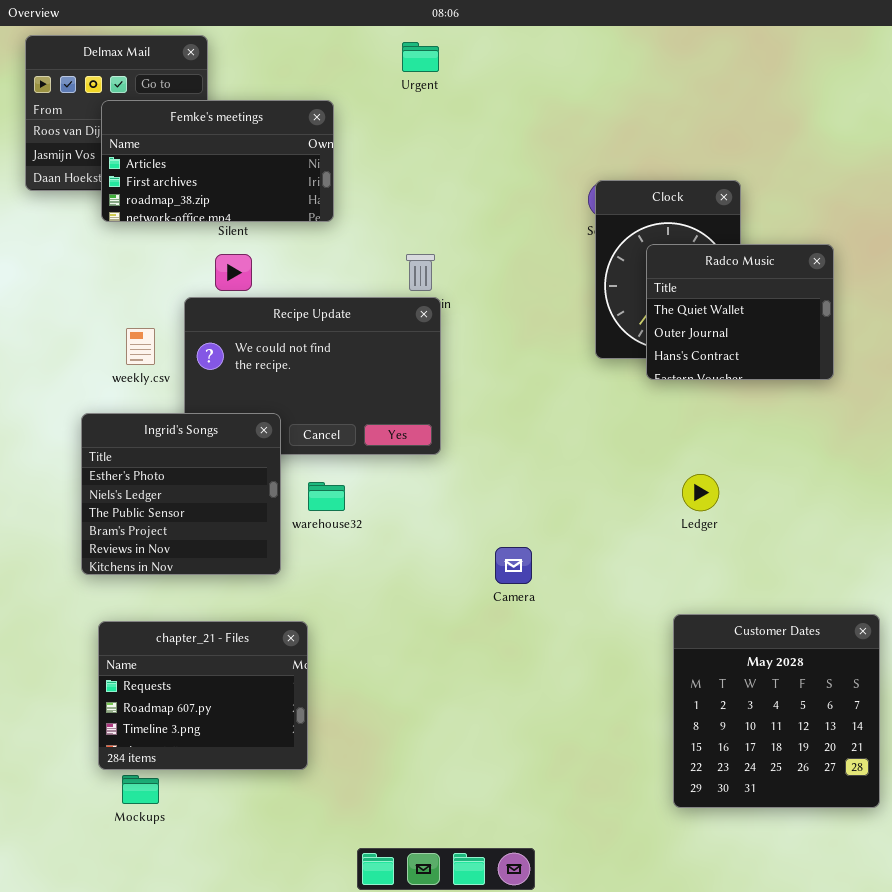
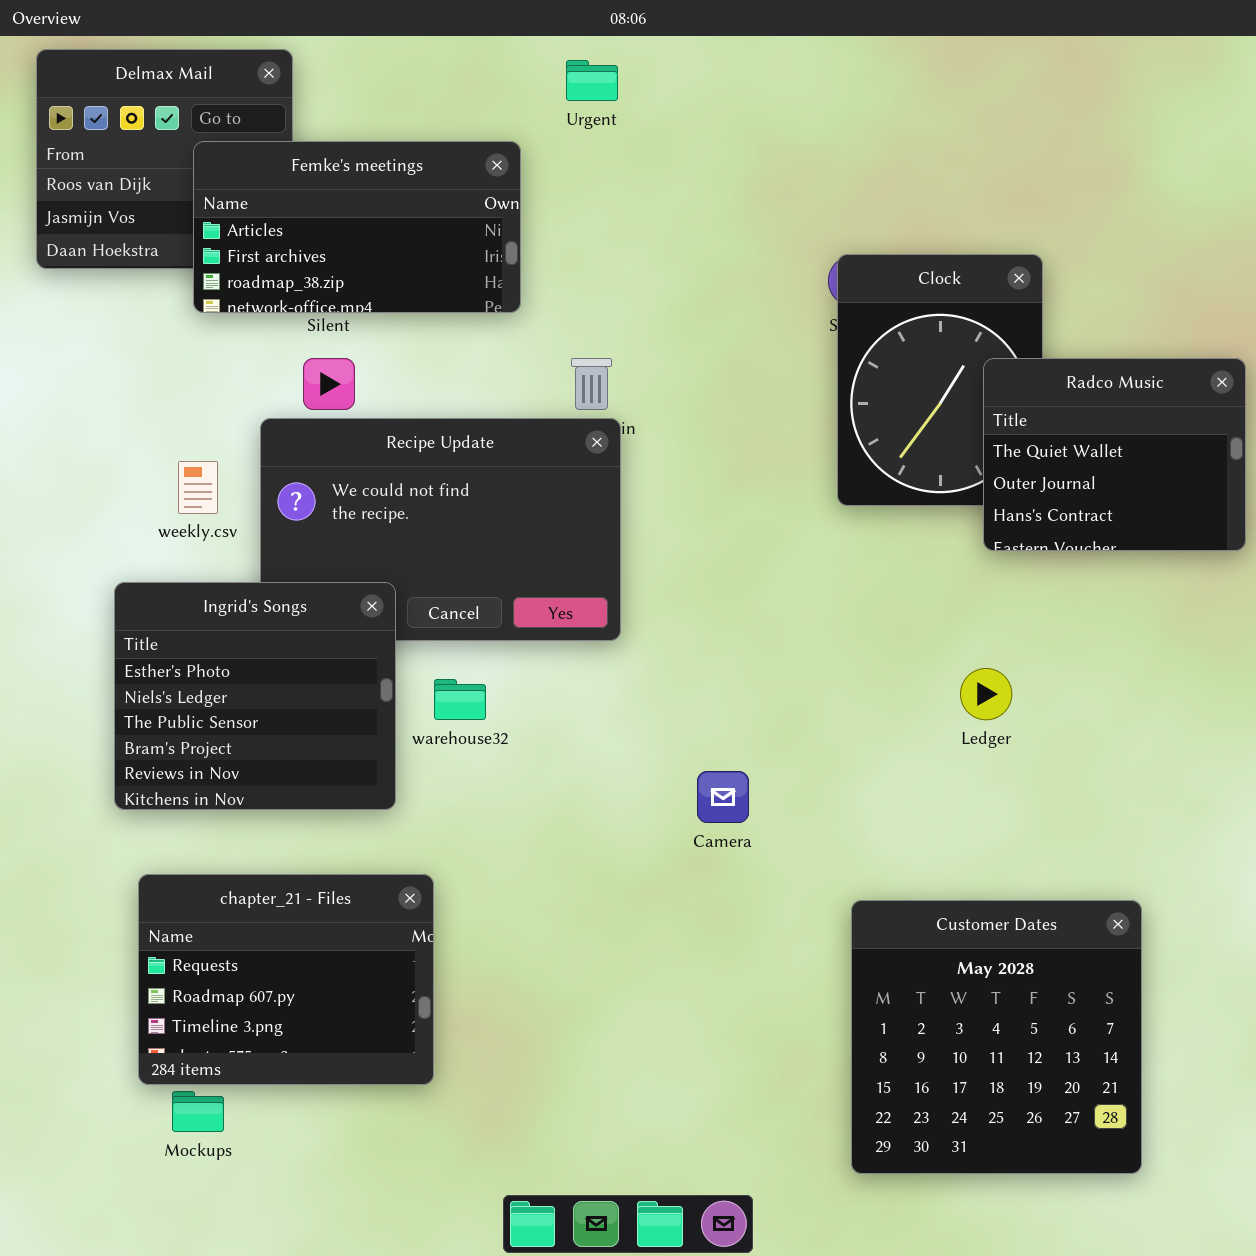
Femke's meetings: [101,100,334,222] -> [193,141,521,313], moved
Radco Music: [646,244,834,380] -> [983,358,1246,551], moved
Customer Dates: [673,614,880,808] -> [851,900,1142,1174], moved

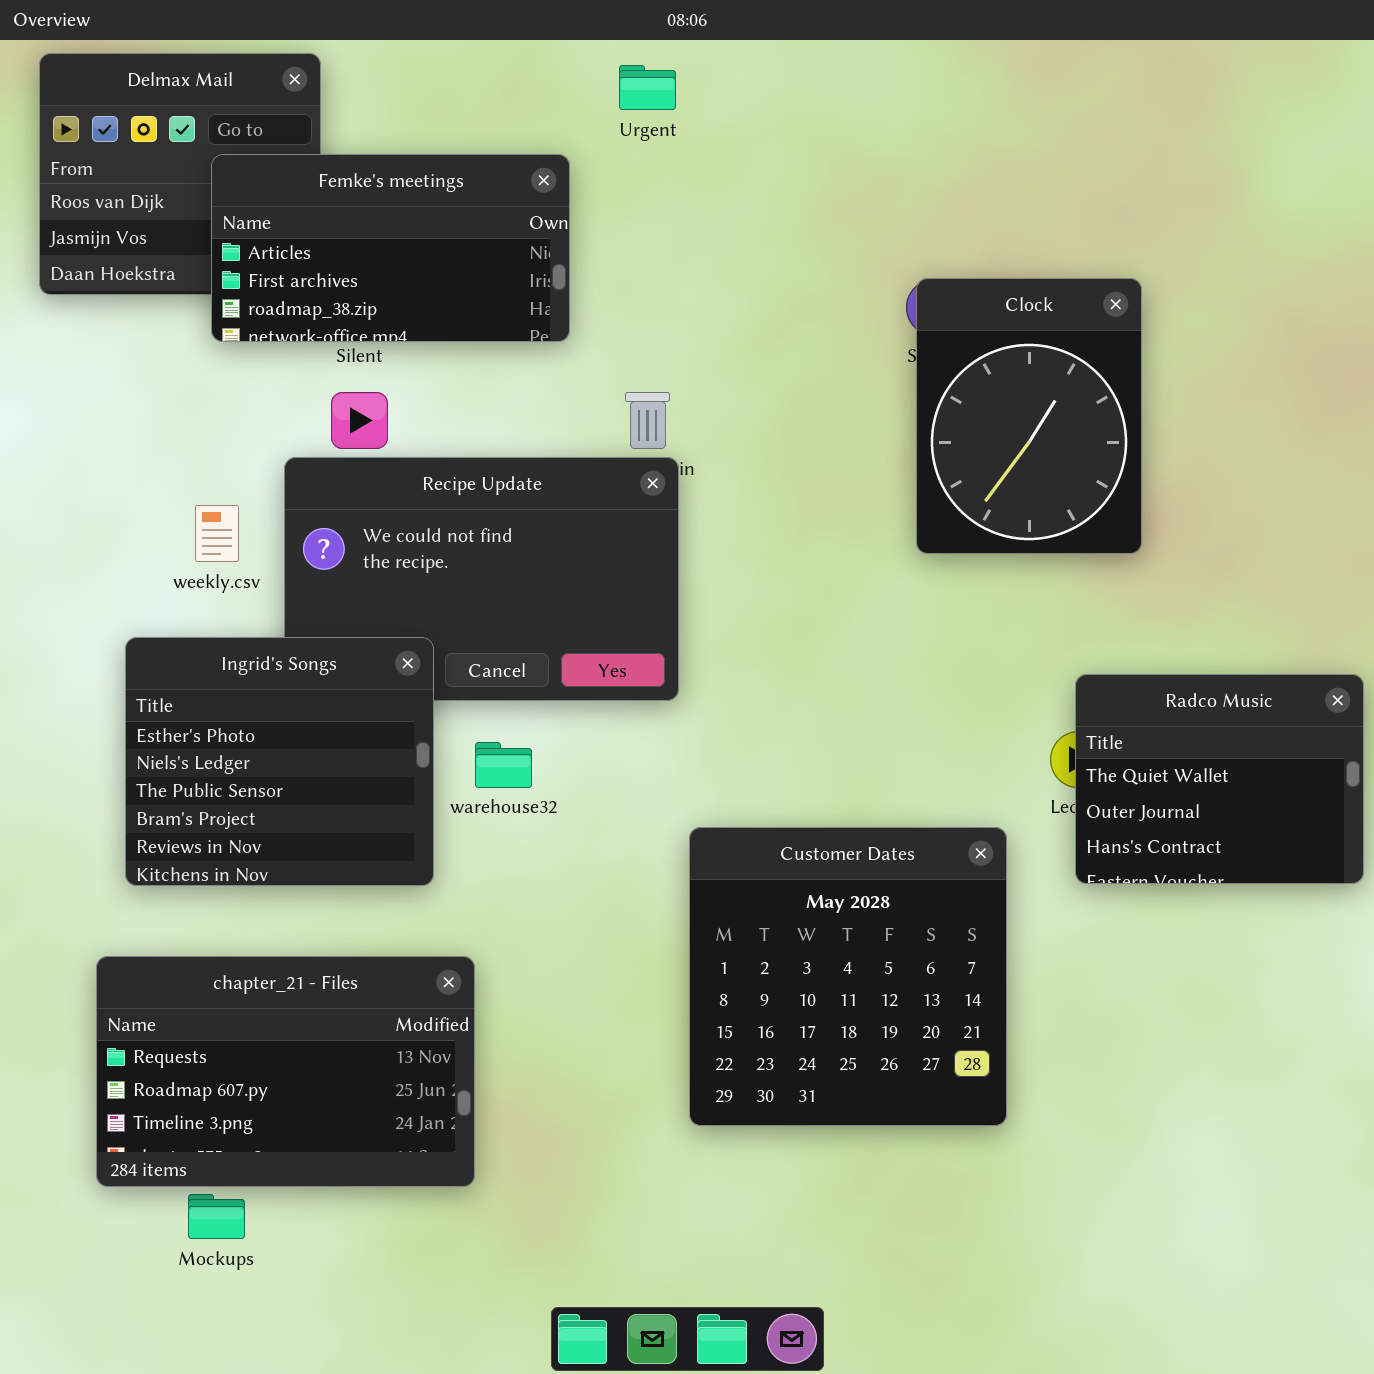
Radco Music: [983,358,1246,551] -> [1075,674,1364,884], moved
chapter_21 - Files: [138,874,434,1085] -> [96,956,475,1187], resized
Customer Dates: [851,900,1142,1174] -> [689,827,1007,1126], moved

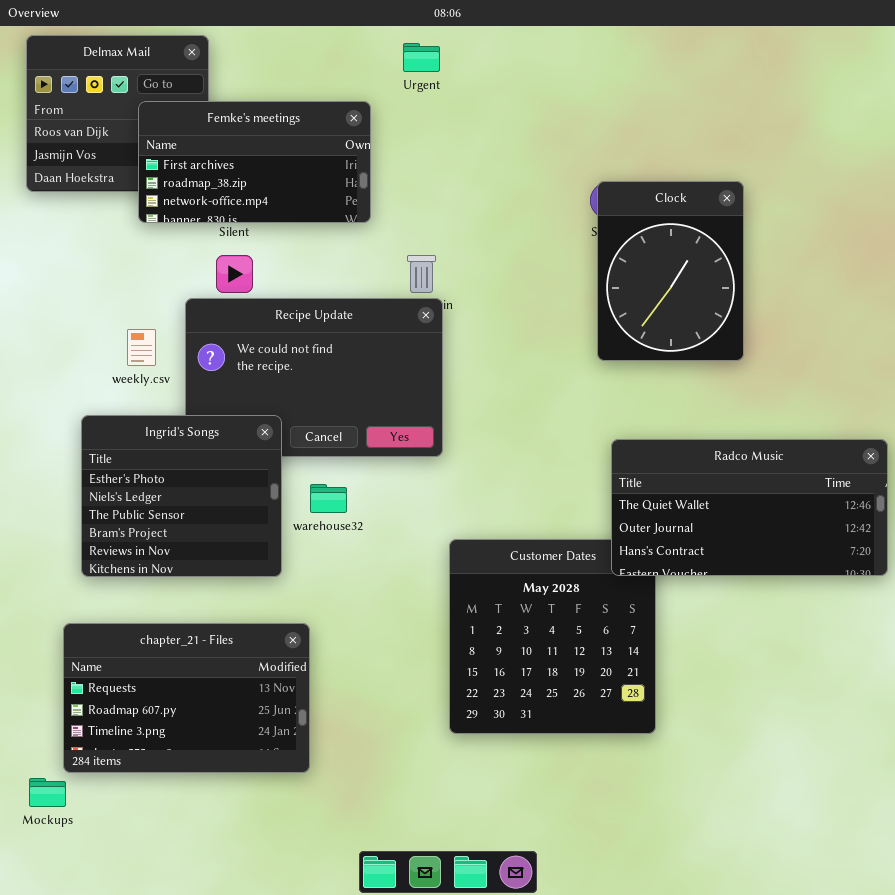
Femke's meetings: [211,154,570,342] -> [138,101,371,223], scrolled down 1 row
Radco Music: [1075,674,1364,884] -> [611,439,888,576], resized
Mockups: [188,1194,245,1239] -> [29,778,66,807], moved

